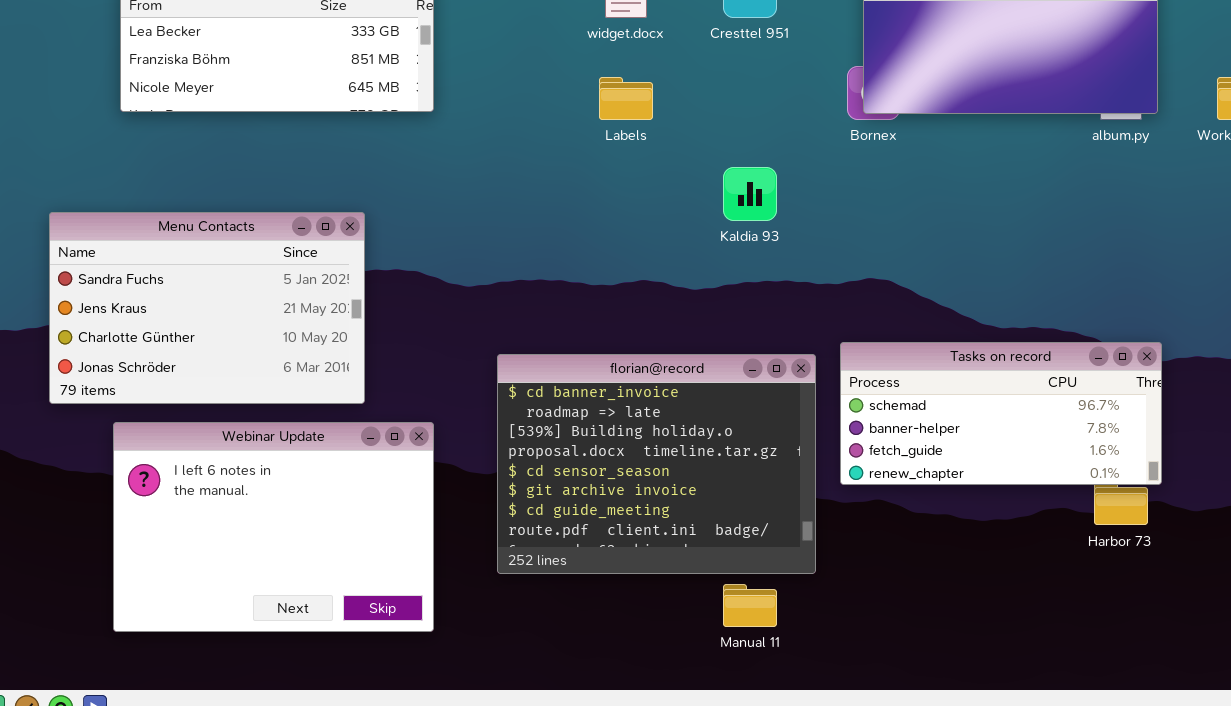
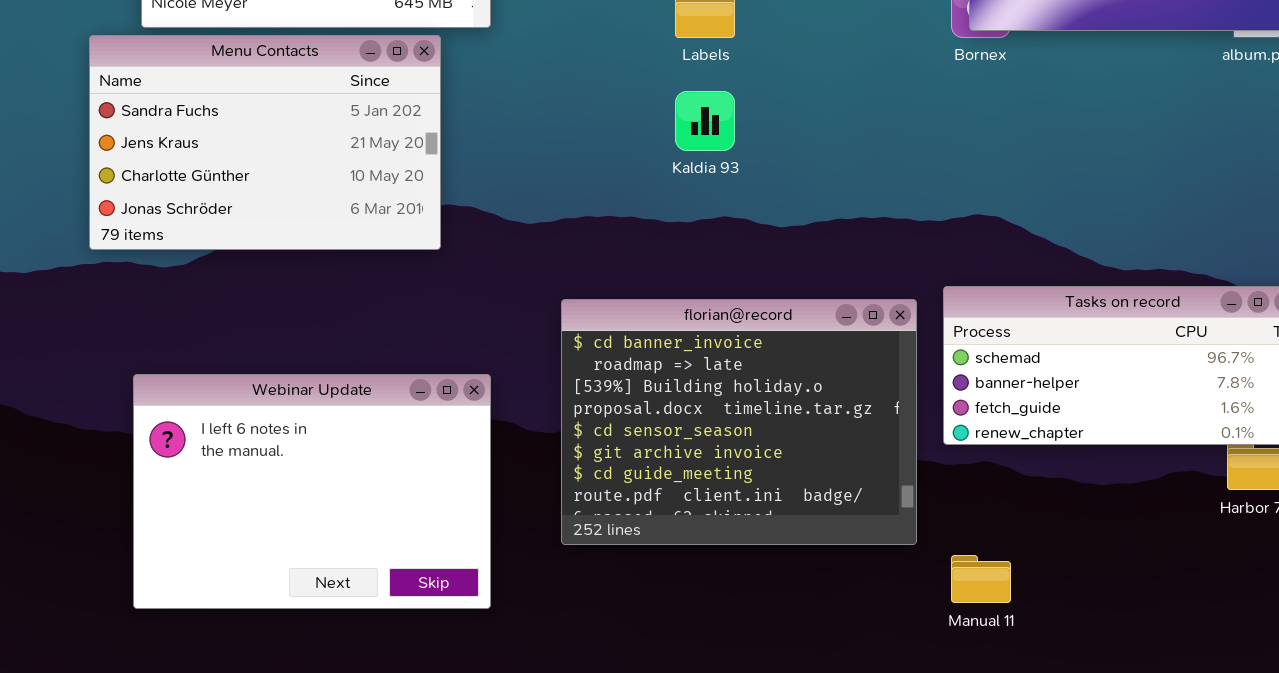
Kaldia 93: [723,167,777,221] -> [675,91,735,151], moved
Menu Contacts: [49,212,365,404] -> [89,35,441,250], moved
Manual 11: [723,584,777,627] -> [951,555,1011,603], moved

